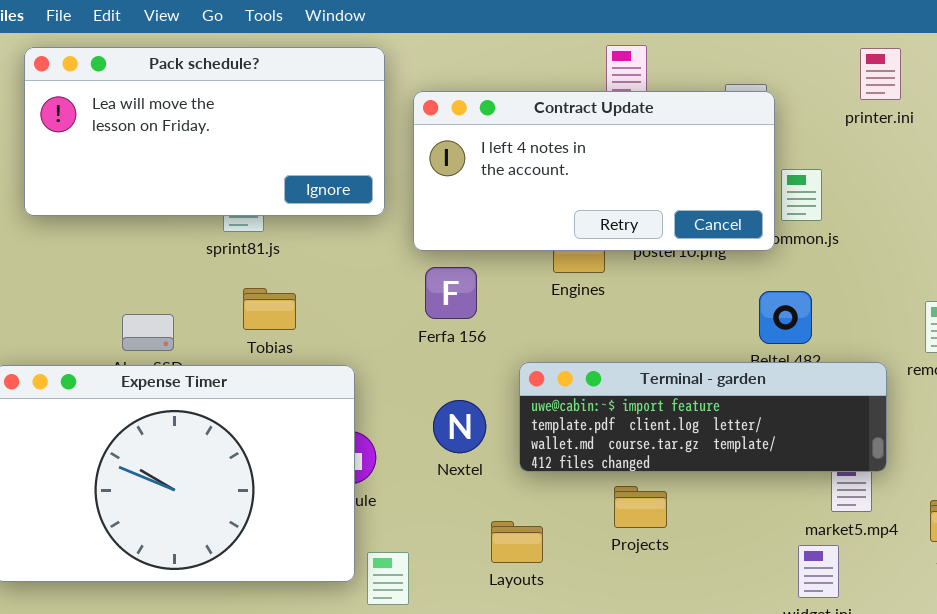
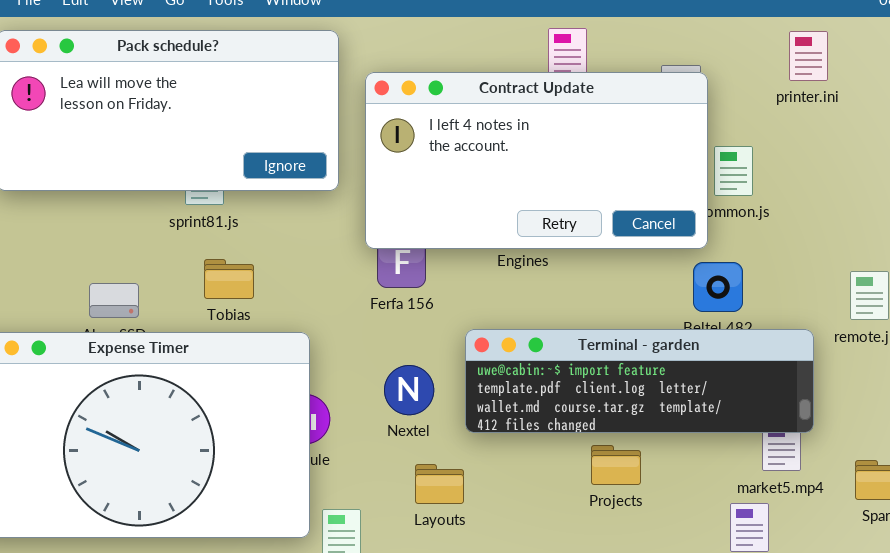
Contract Update: [413,91,775,251] -> [365,72,708,249], resized
Projects: [614,486,667,528] -> [591,445,641,485], moved
Layouts: [491,521,543,563] -> [415,464,464,504], moved

